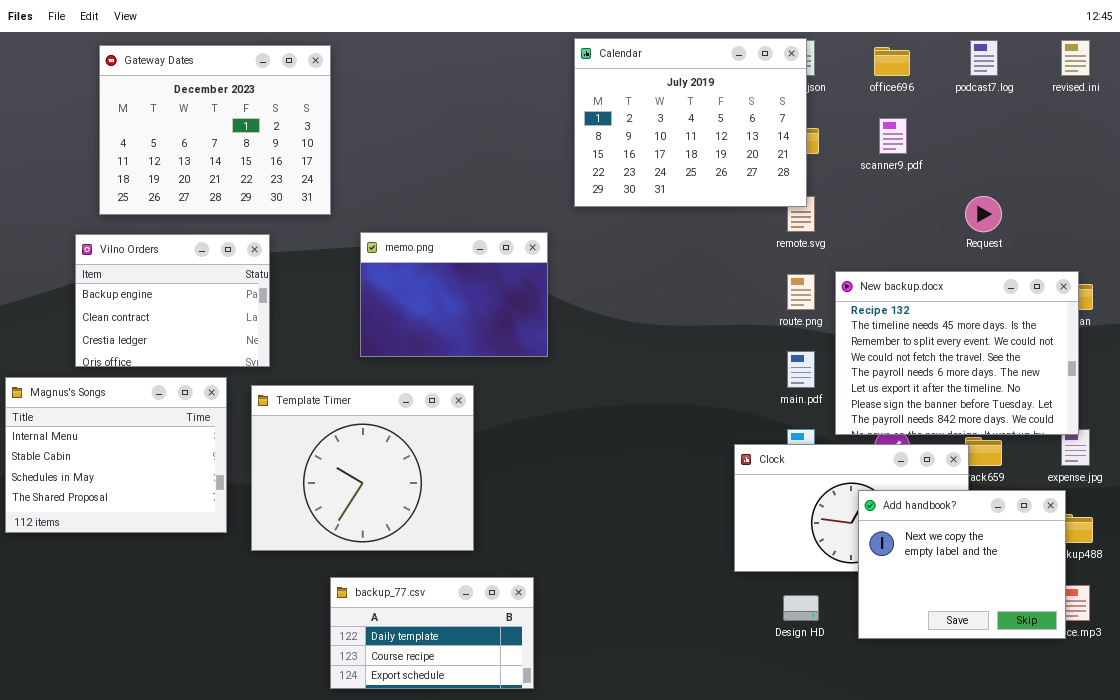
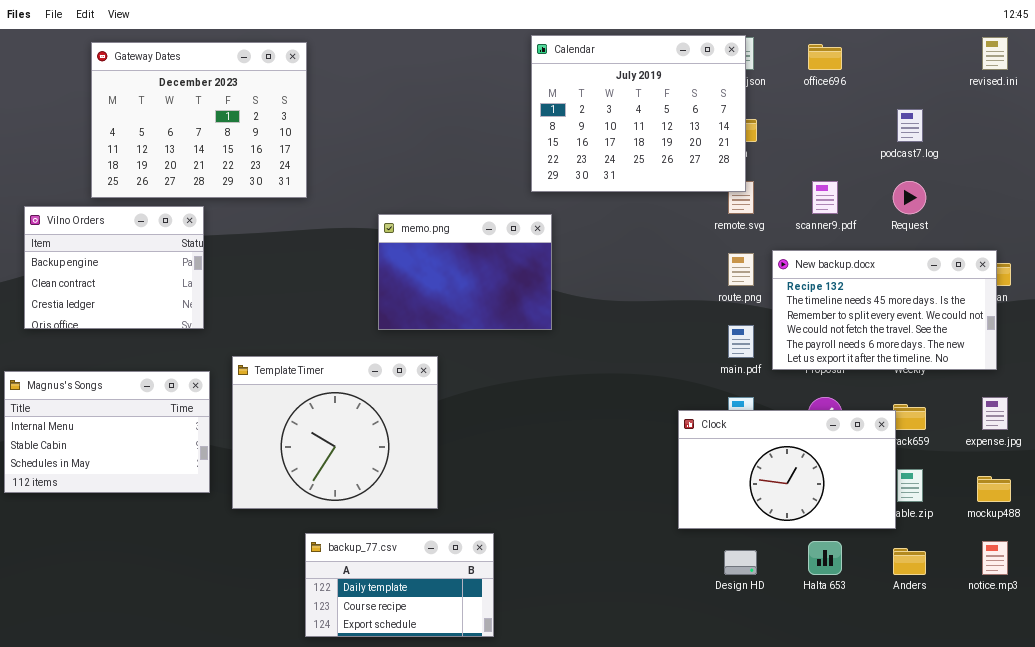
podcast7.log: [970,40,998,76] -> [897,109,923,142], moved
scanner9.pdf: [879,118,907,154] -> [812,181,838,214], moved
memo.png: [360,232,548,357] -> [378,214,552,330], moved
Vilno Orders: [75,234,270,367] -> [24,206,204,329], moved
New backup.docx: [835,271,1079,435] -> [772,250,997,370], resized
Magnus's Songs: [5,377,227,533] -> [4,371,210,493], resized
Add handbook?: [858,490,1066,639] -> none, closed

